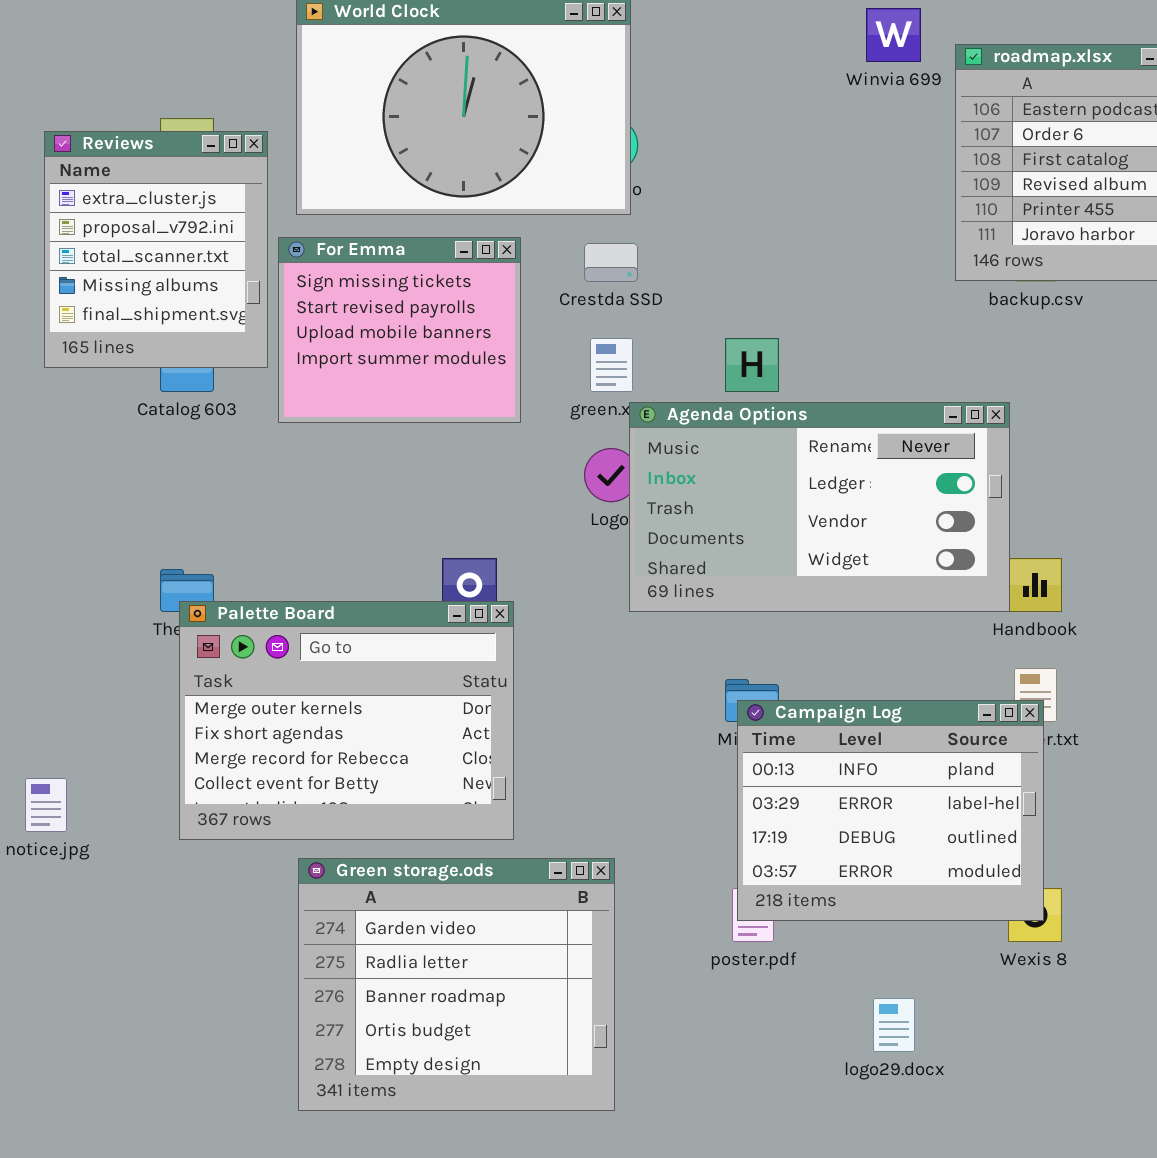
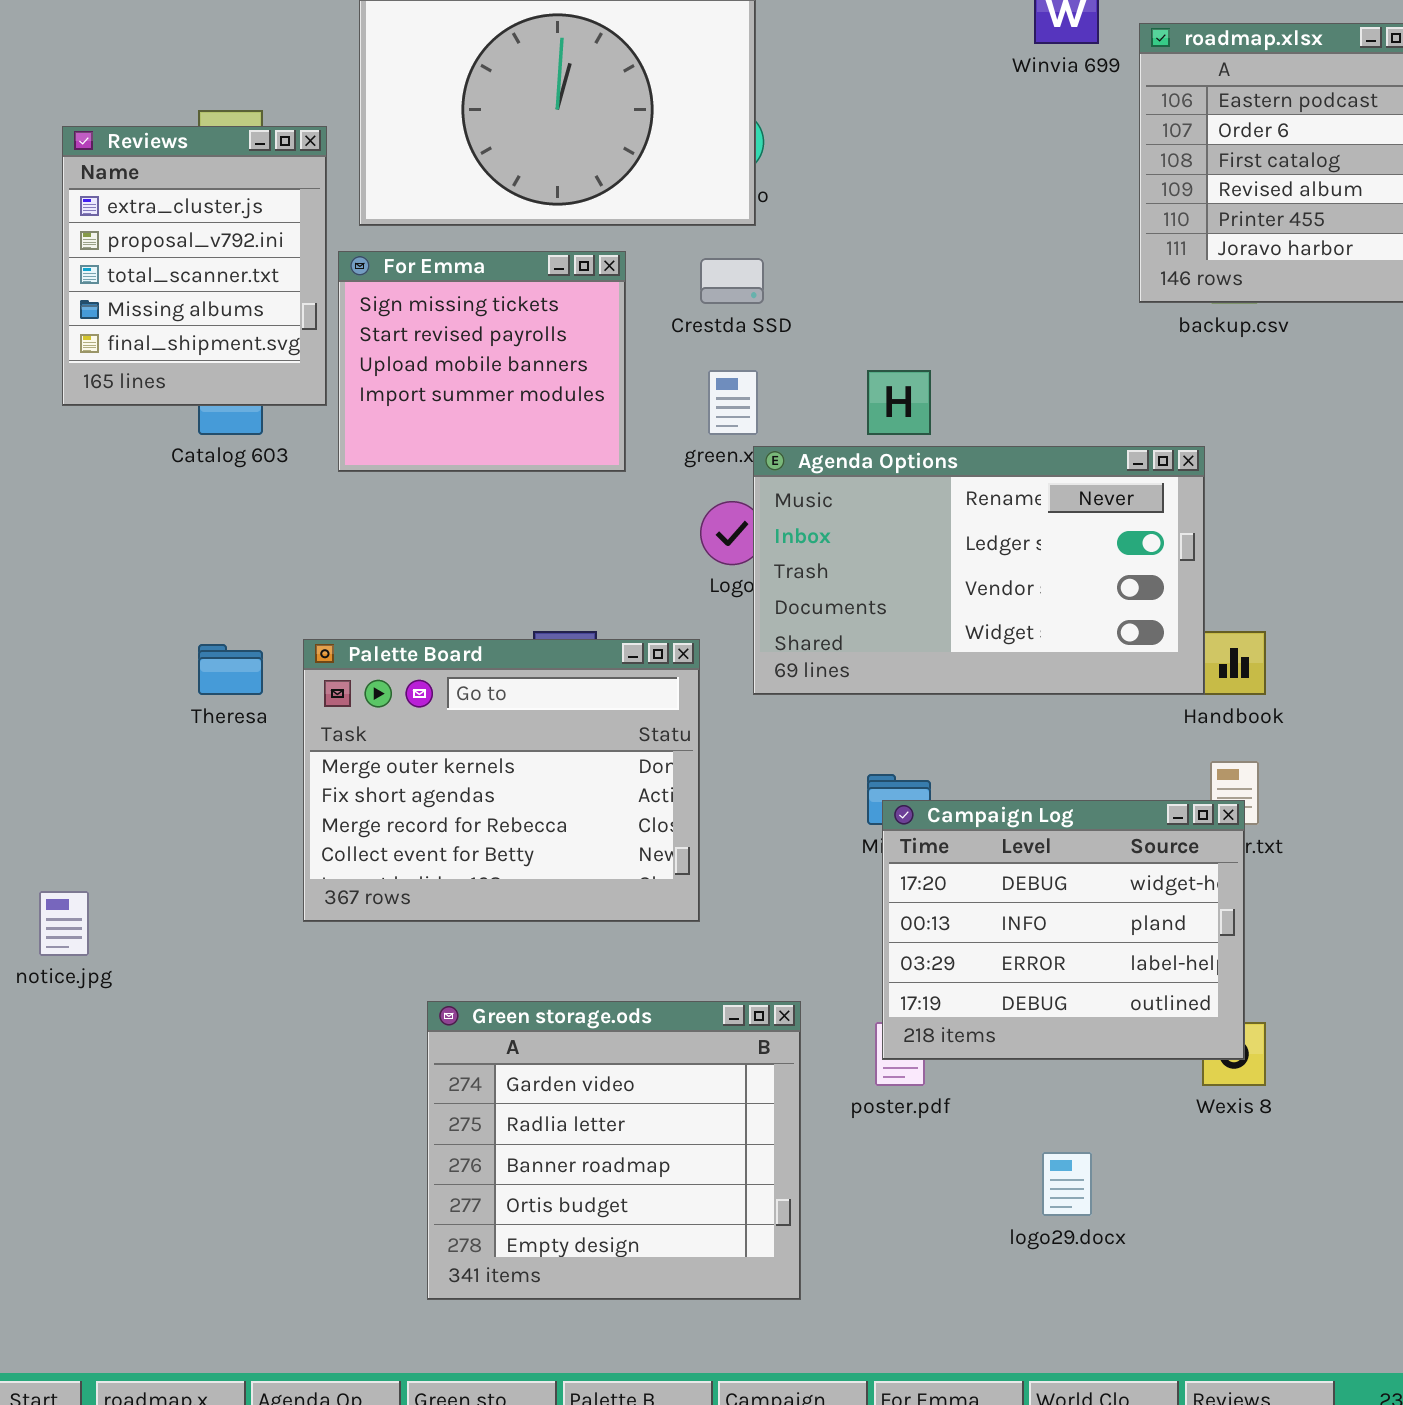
Palette Board: [179,601,514,840] -> [303,639,700,922], moved
Campaign Log: [737,700,1044,921] -> [882,800,1245,1060], scrolled up 1 row
Green storage.ods: [298,858,615,1111] -> [427,1001,801,1300], moved

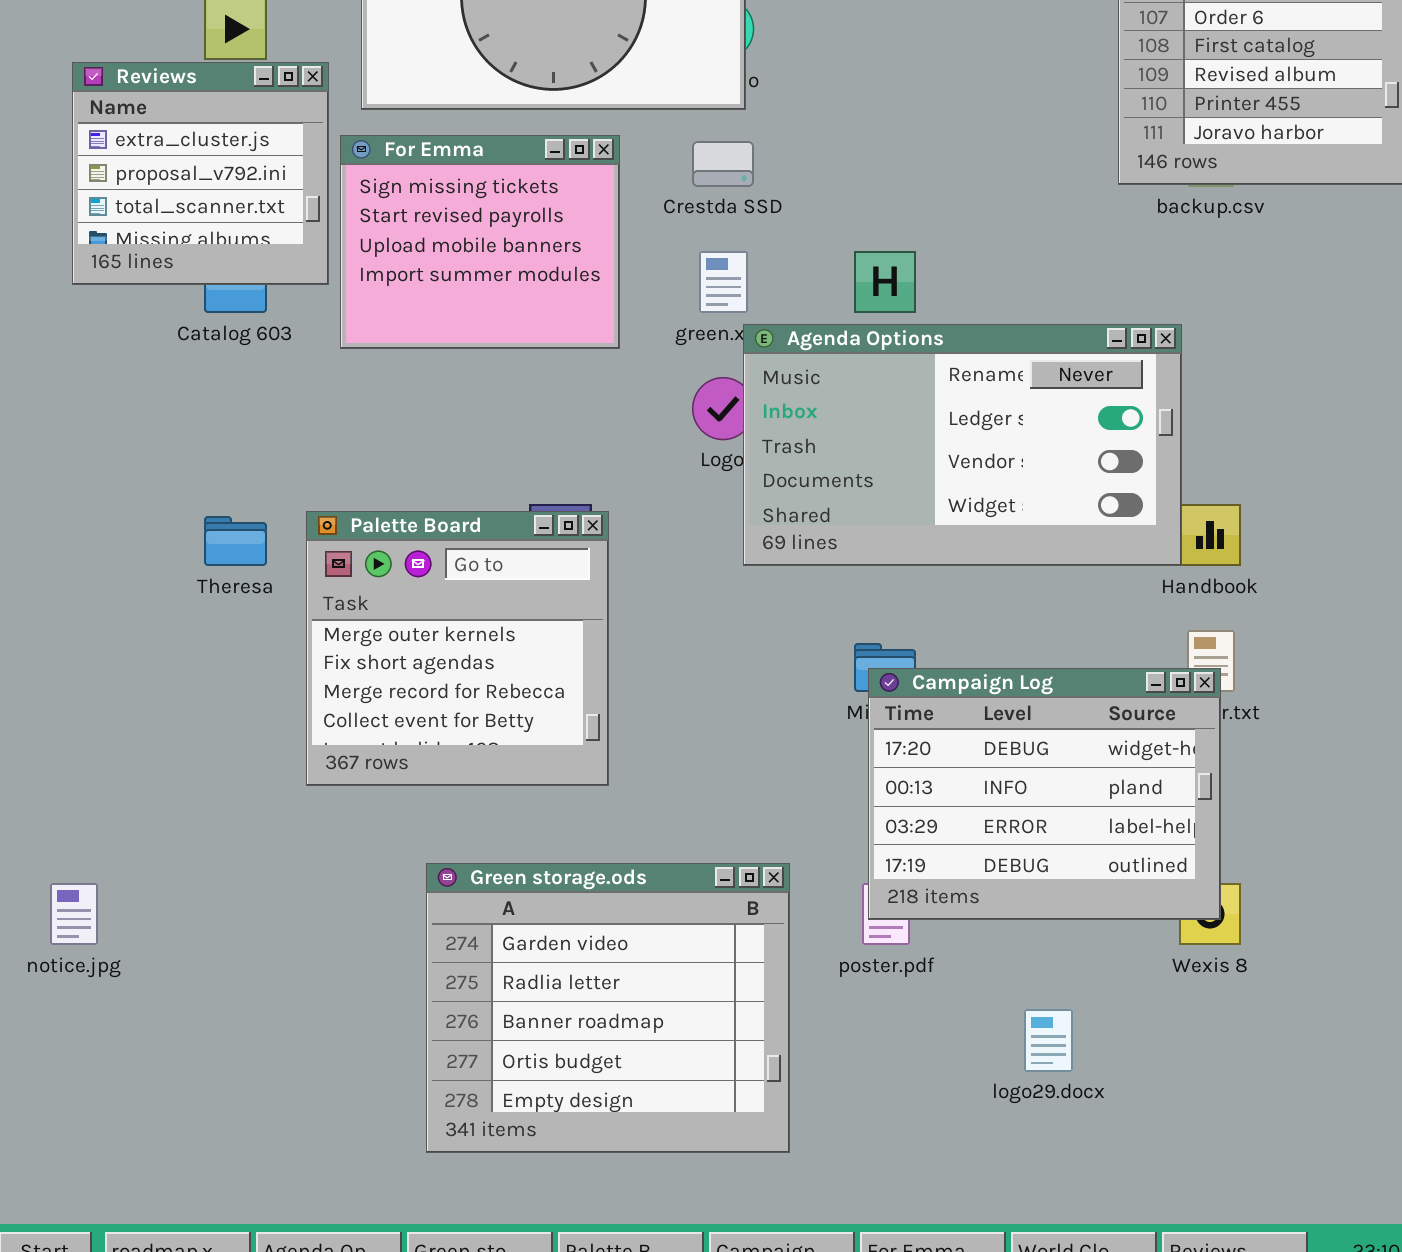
Reviews: [62,126,327,406] -> [72,62,329,285], resized
Palette Board: [303,639,700,922] -> [306,511,609,786], resized
notice.jpg: [39,891,89,956] -> [50,883,98,945], moved

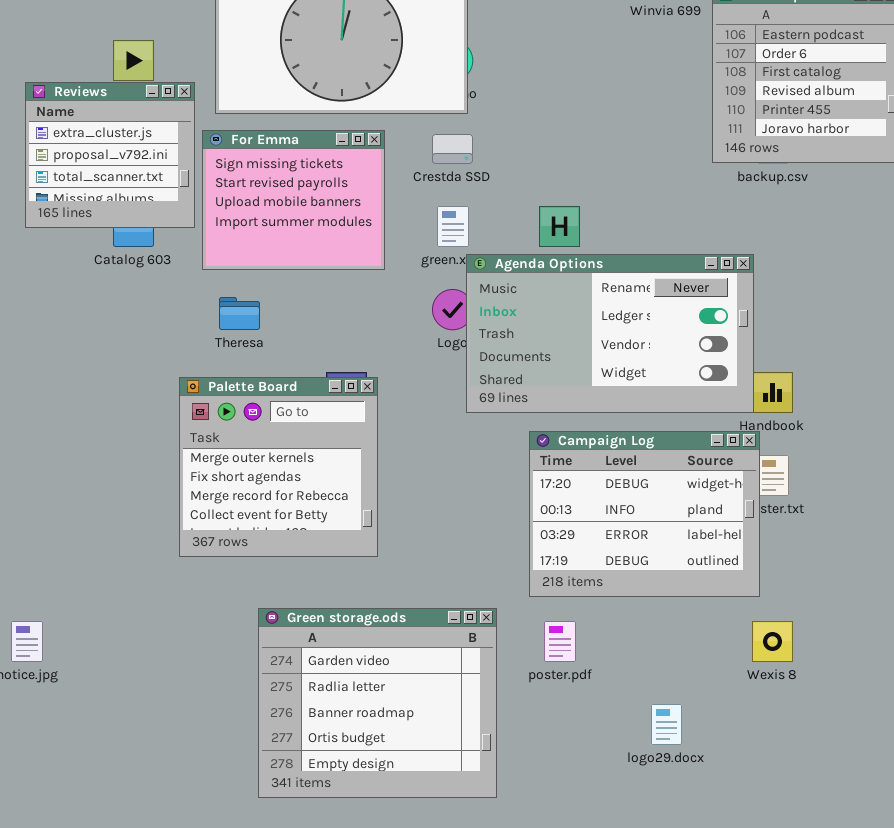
Theresa: [204,516,267,566] -> [219,297,260,330], moved
Campaign Log: [868,668,1221,920] -> [529,431,760,597], moved

